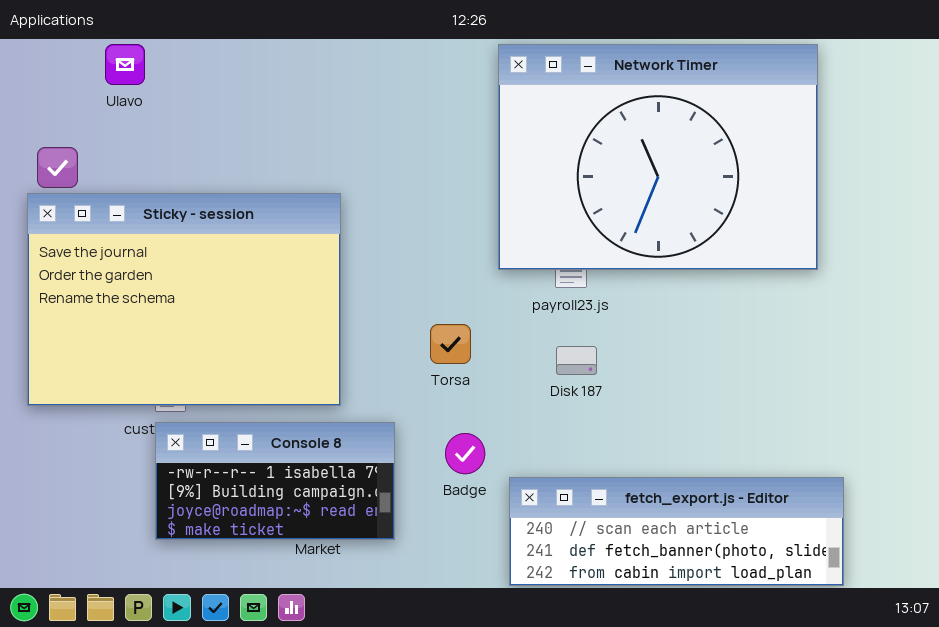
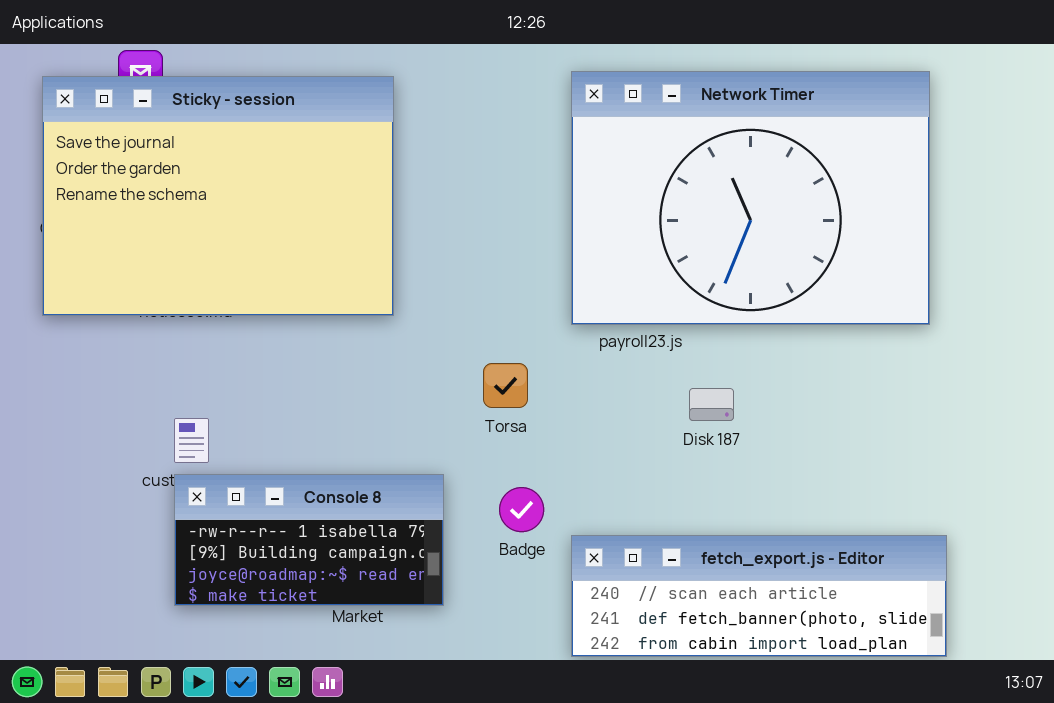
Network Timer: [498,44,818,270] -> [571,71,930,325], moved
Sticky - session: [27,193,341,406] -> [42,76,394,316], moved
Disk 187: [556,346,597,375] -> [689,388,734,421], moved

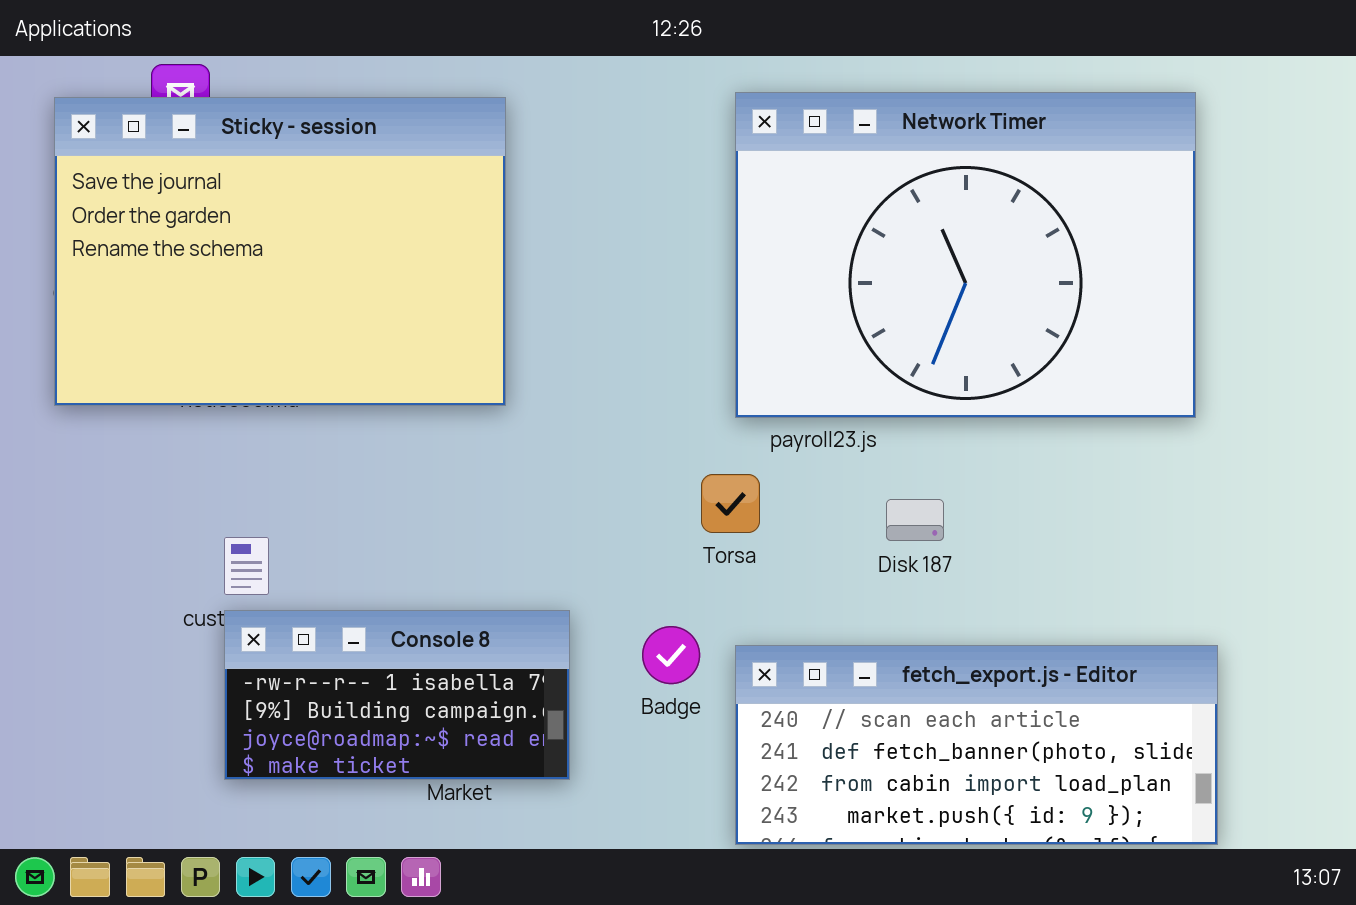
Torsa: [483,363,528,408] -> [701,474,760,533], moved
fetch_export.js - Editor: [571,535,947,657] -> [735,645,1218,845], resized

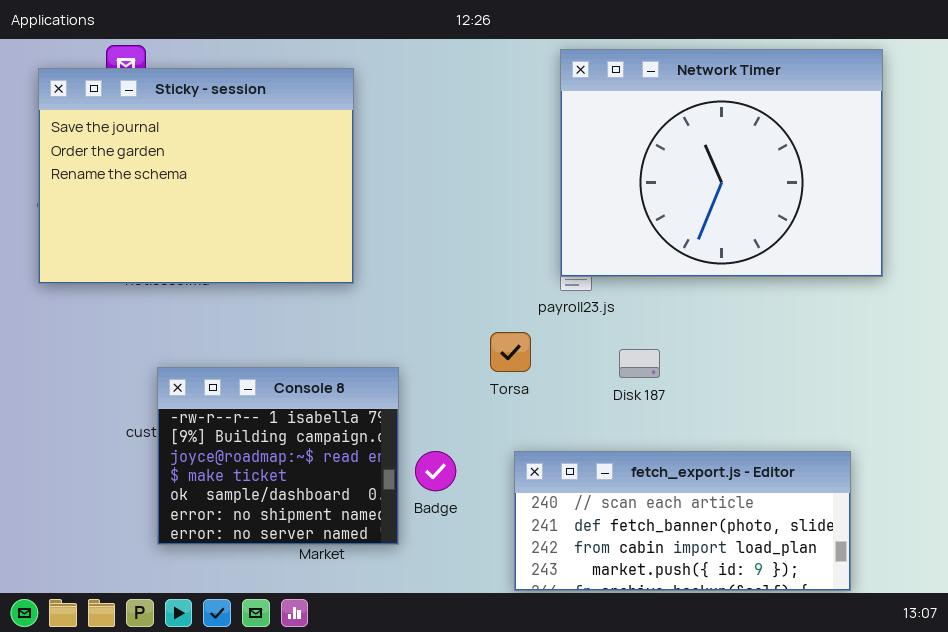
Network Timer: [735,92,1196,418] -> [560,49,883,277], moved
Console 8: [224,610,570,780] -> [157,367,399,545], resized
Badge: [642,626,700,684] -> [415,451,456,491], moved

